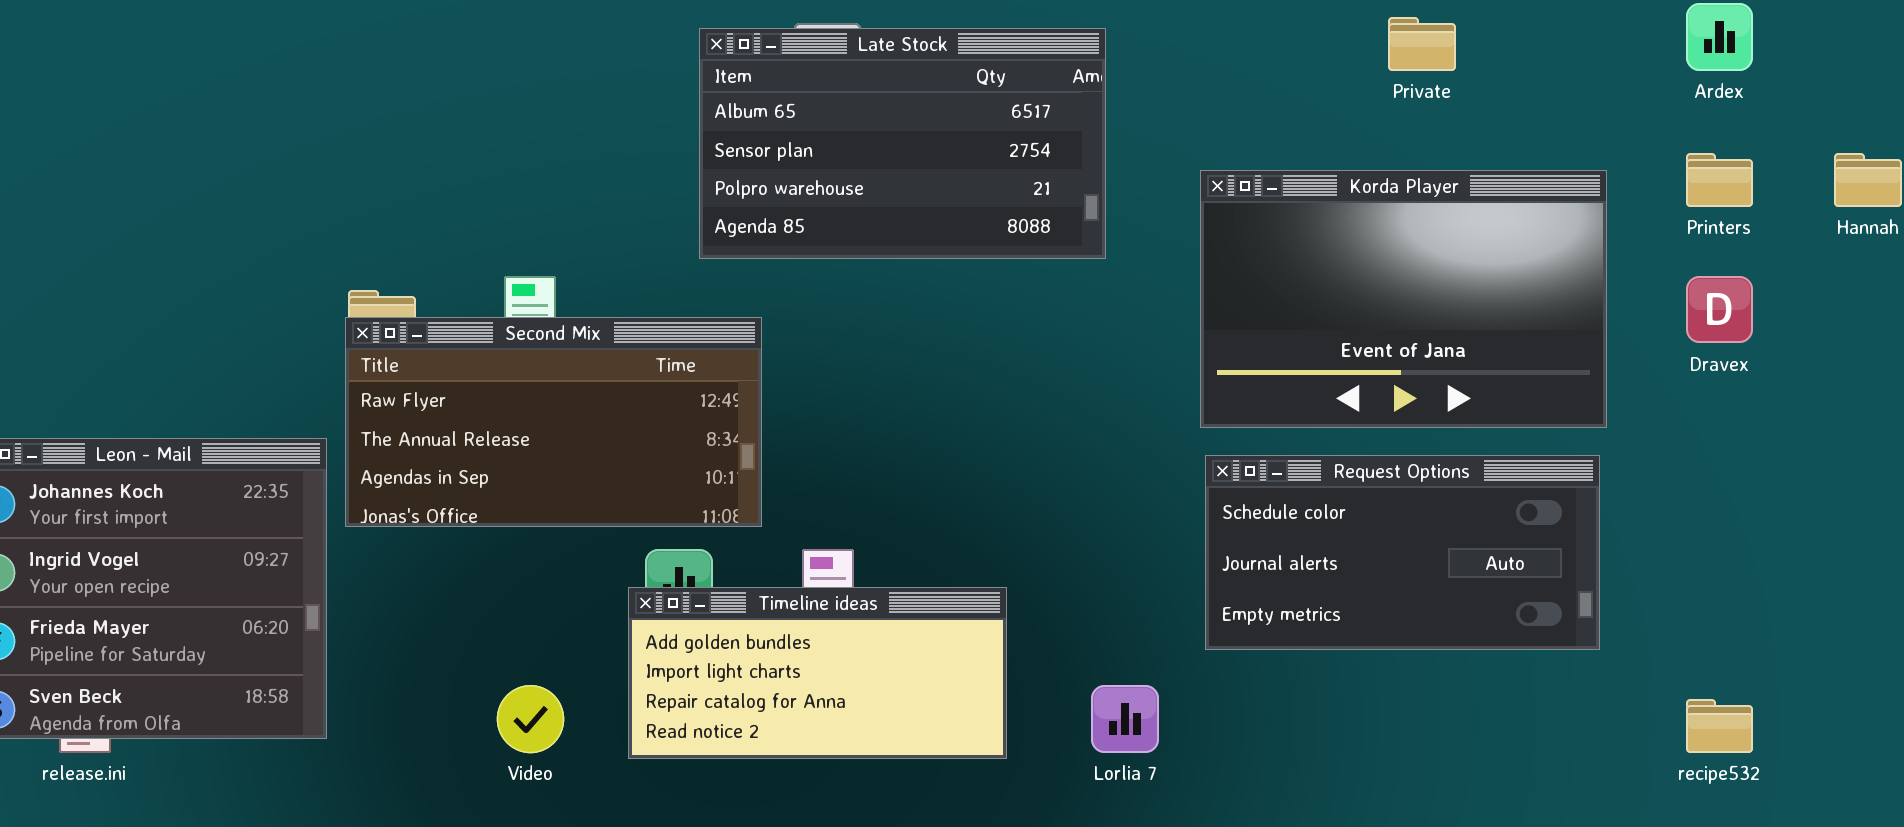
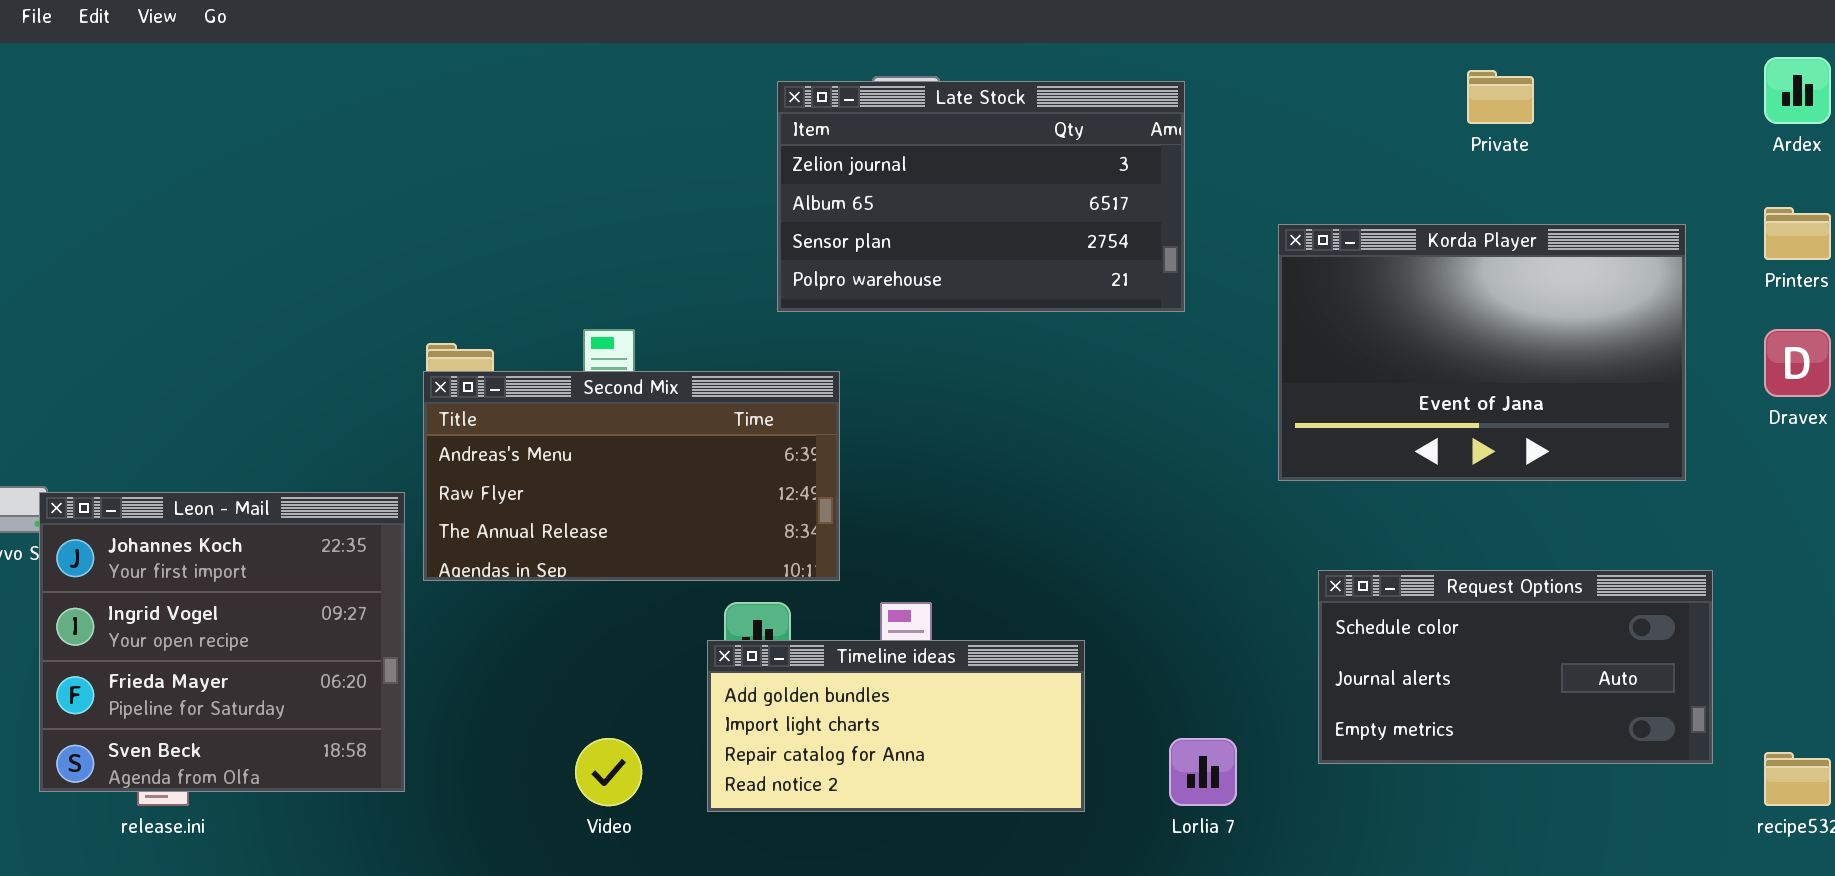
Late Stock: [699,28,1106,259] -> [777,81,1185,312], scrolled up 1 row
Second Mix: [345,317,762,527] -> [423,371,840,581], scrolled up 1 row
Request Options: [1205,455,1600,650] -> [1318,570,1713,764], moved

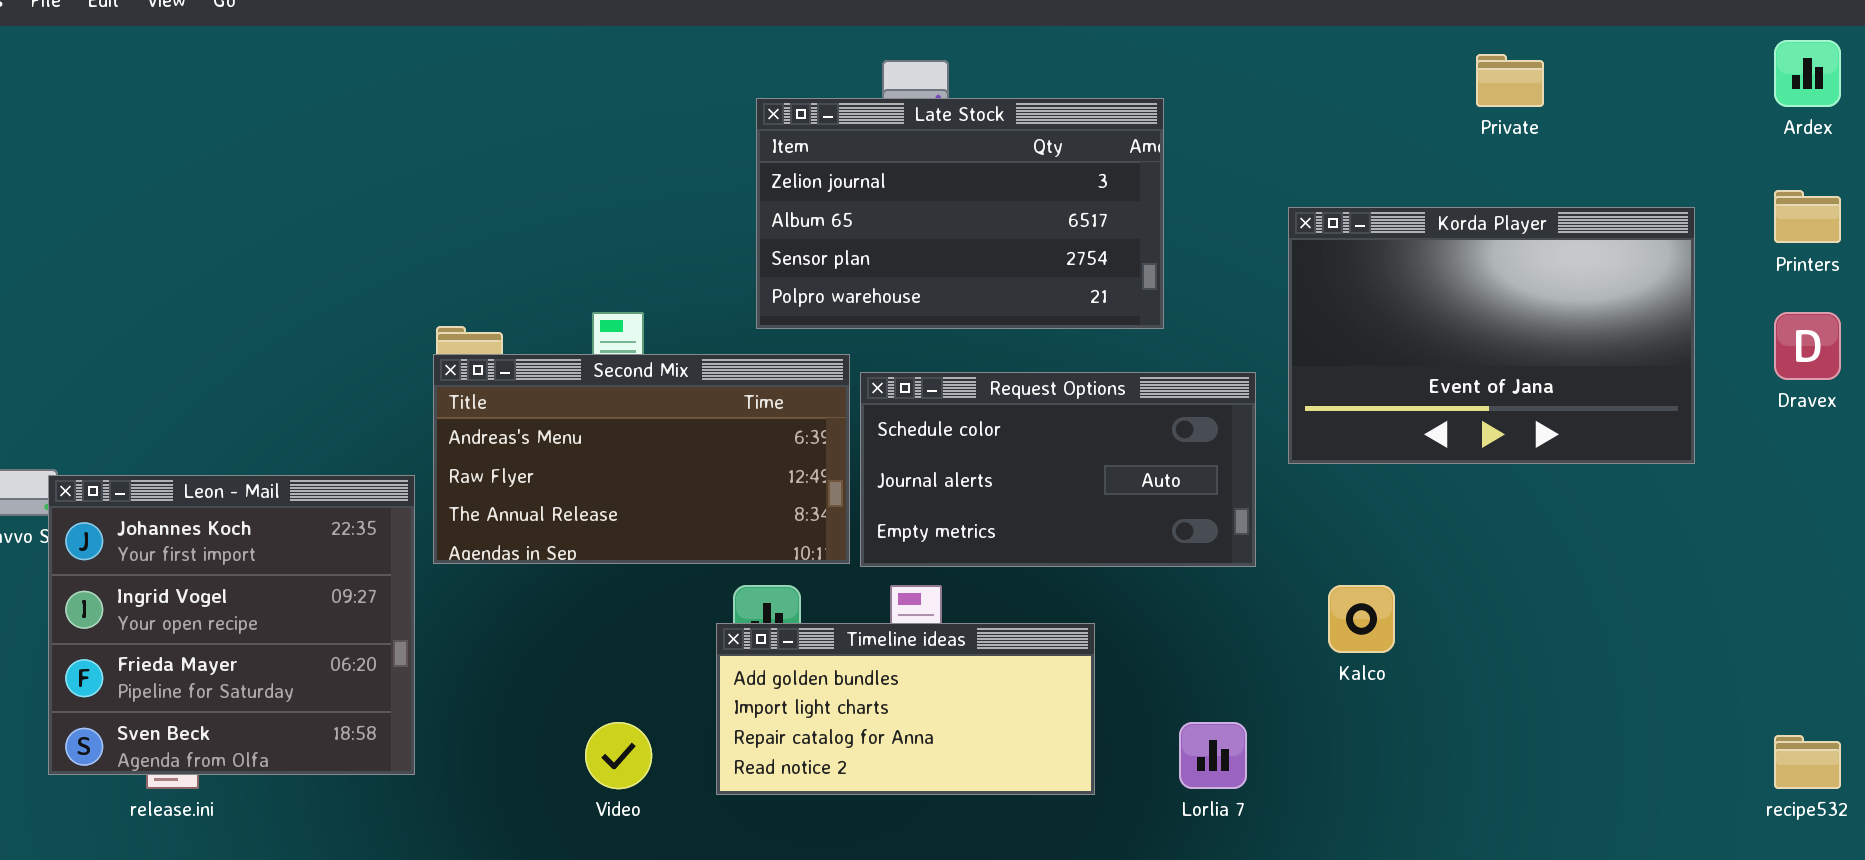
Late Stock: [777,81,1185,312] -> [756,98,1164,329], moved
Request Options: [1318,570,1713,764] -> [860,372,1256,567], moved

